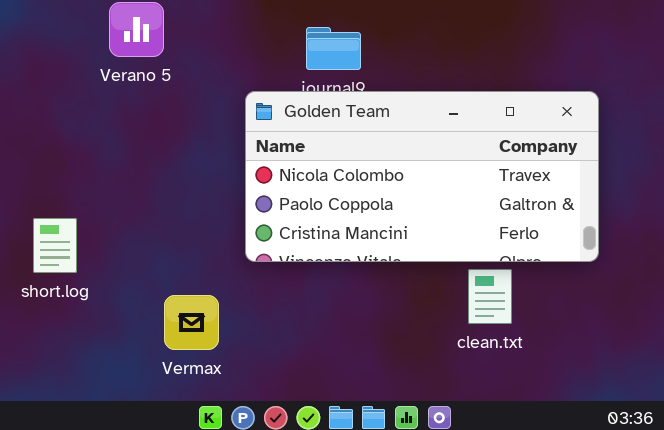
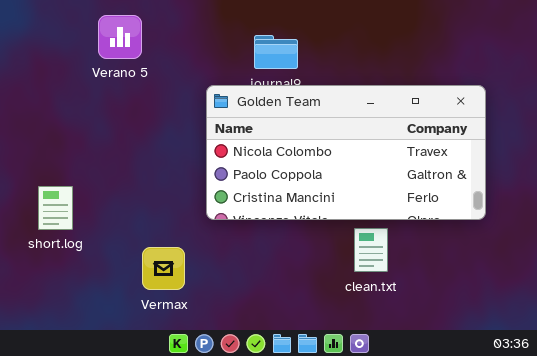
clean.txt: [468,269,512,324] -> [354,228,388,272], moved

